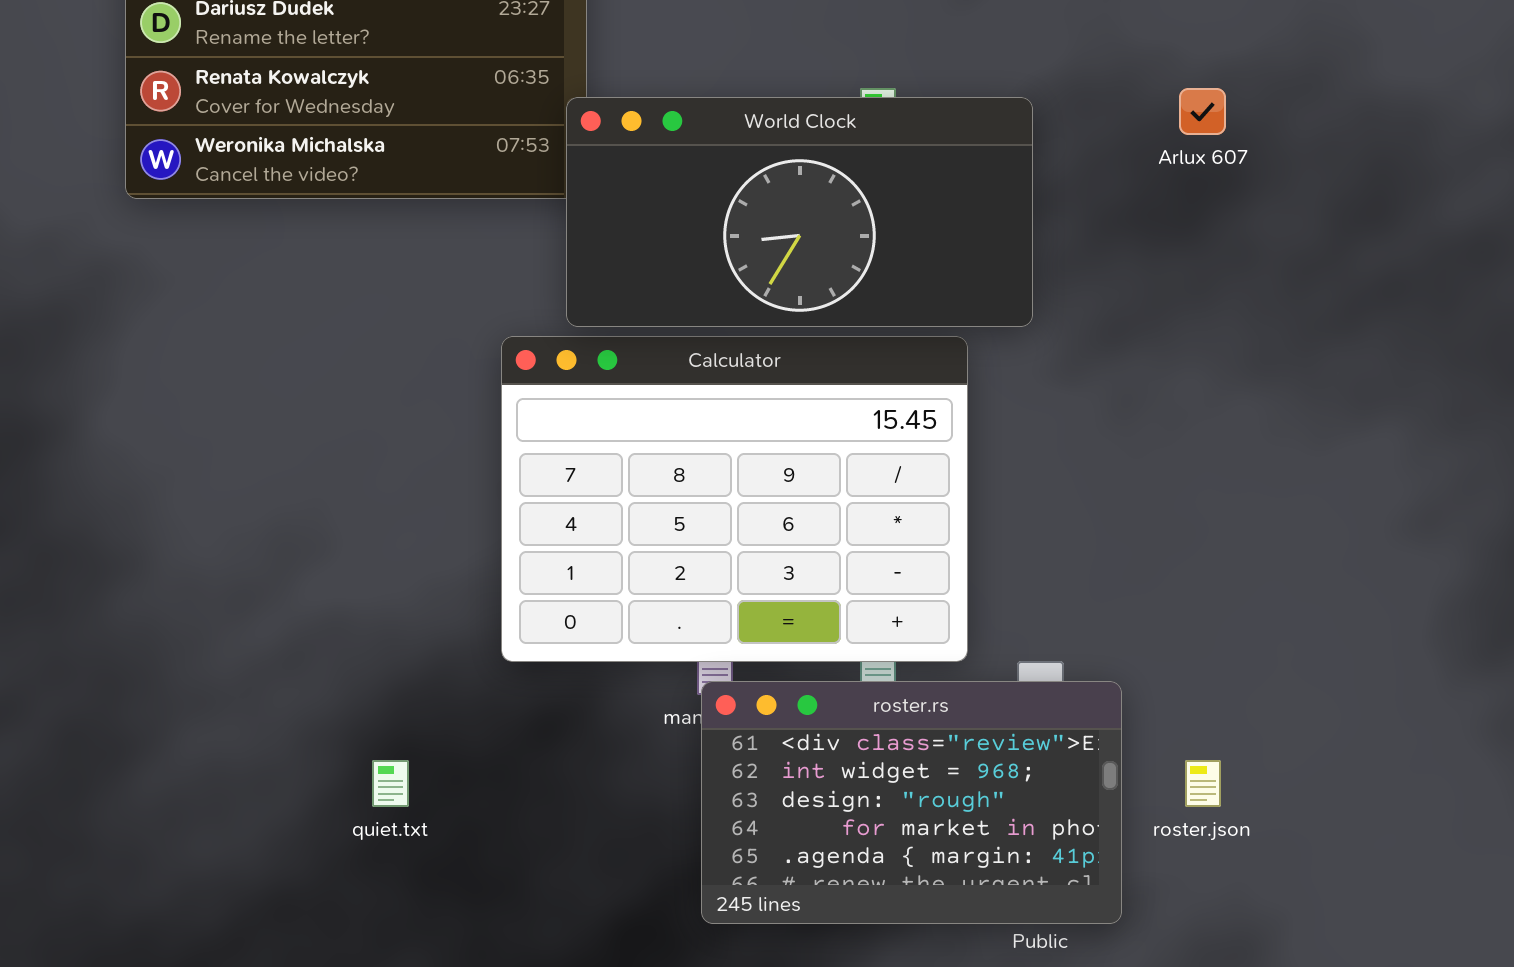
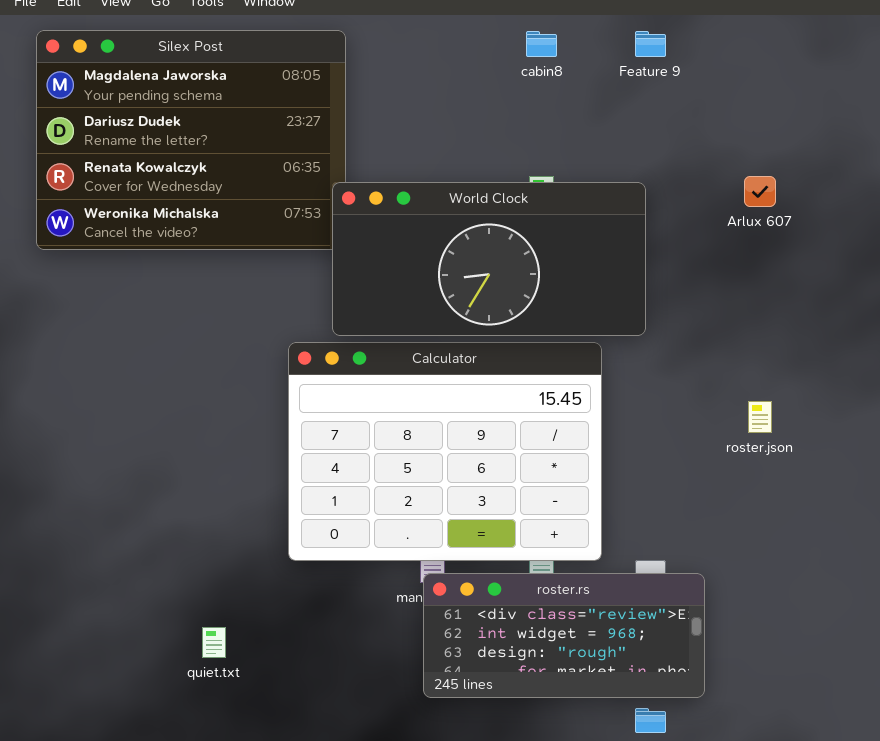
roster.rs: [701,681,1122,924] -> [423,573,705,698], resized
roster.json: [1185,760,1221,807] -> [748,401,772,433], moved

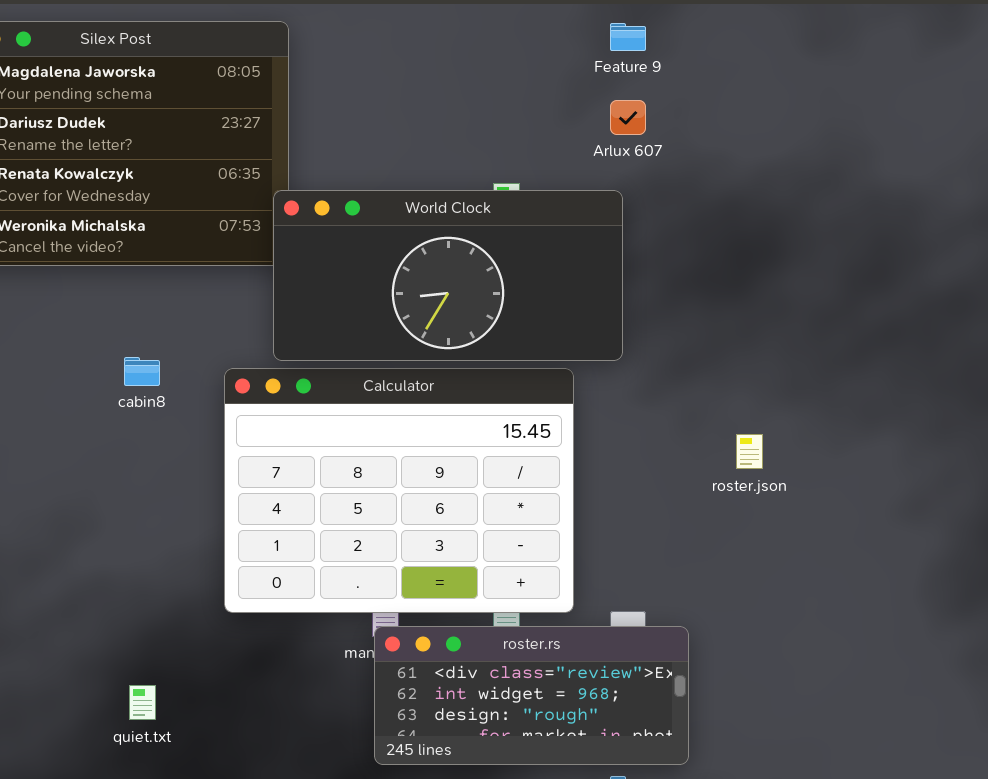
cabin8: [526,31,557,57] -> [124,357,160,386], moved
Arlux 607: [744,176,776,207] -> [610,100,646,135], moved

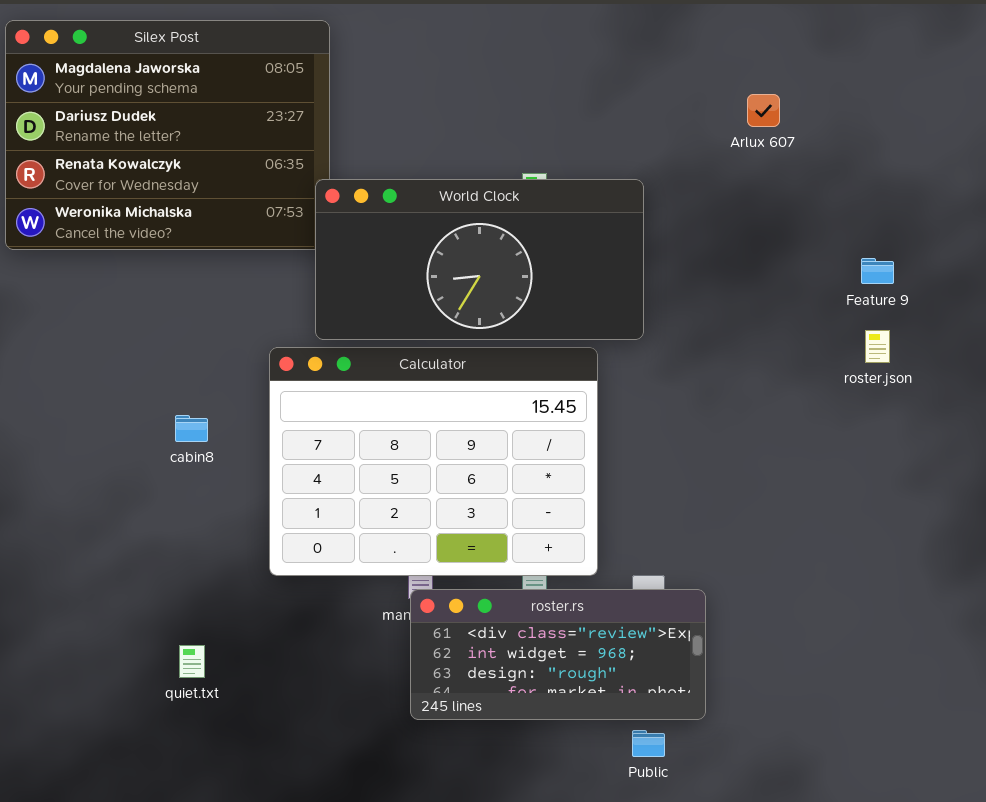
Feature 9: [610,23,646,51] -> [861,258,894,284], moved
Arlux 607: [610,100,646,135] -> [747,94,780,127], moved
cabin8: [124,357,160,386] -> [175,415,208,442], moved
roster.json: [736,434,763,469] -> [865,330,890,363], moved

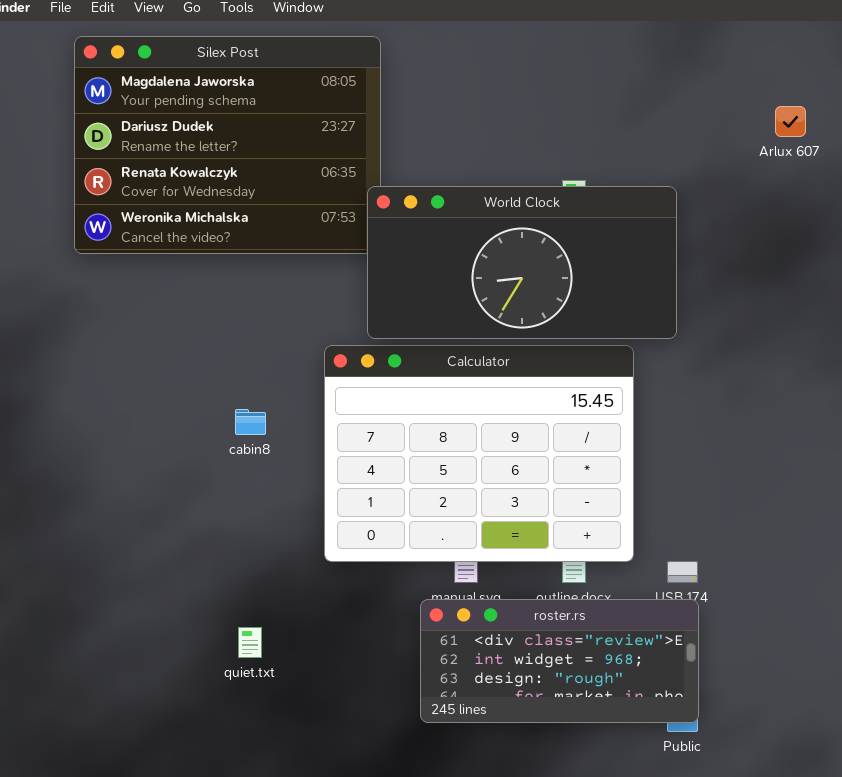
roster.rs: [410,589,706,720] -> [420,599,699,723], moved

